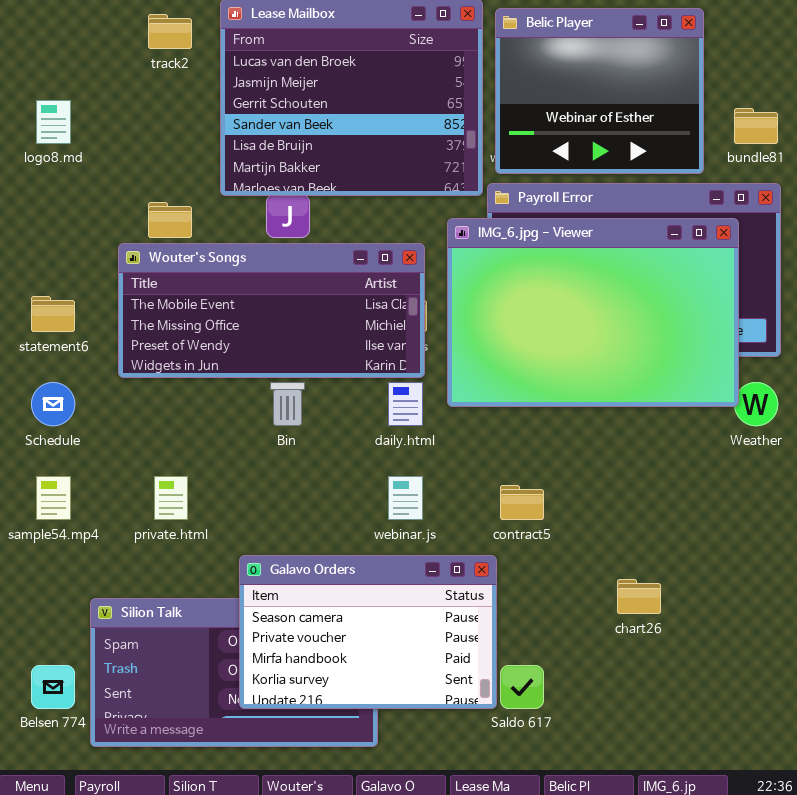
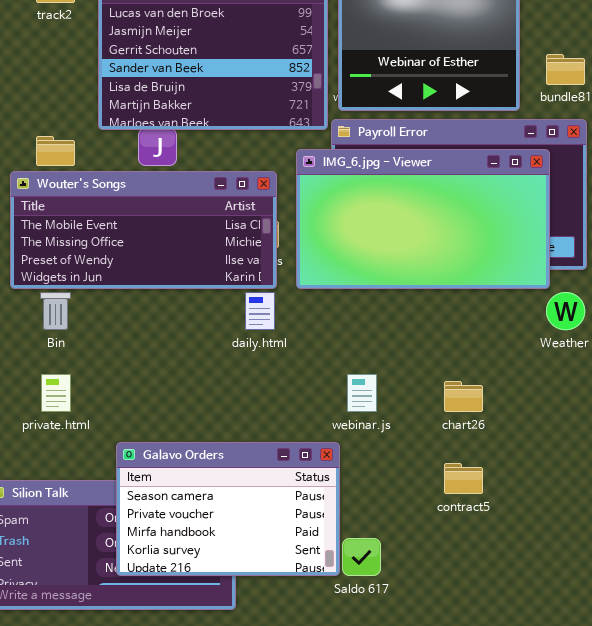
IMG_6.jpg - Viewer: [447,218,739,407] -> [296,149,550,289], resized
Bin: [270,382,305,426] -> [40,292,71,330], moved
webinar.js: [388,476,423,520] -> [347,374,377,412], moved
contract5: [500,485,544,520] -> [444,463,483,494], moved
chart26: [617,579,661,614] -> [444,381,483,412], moved

